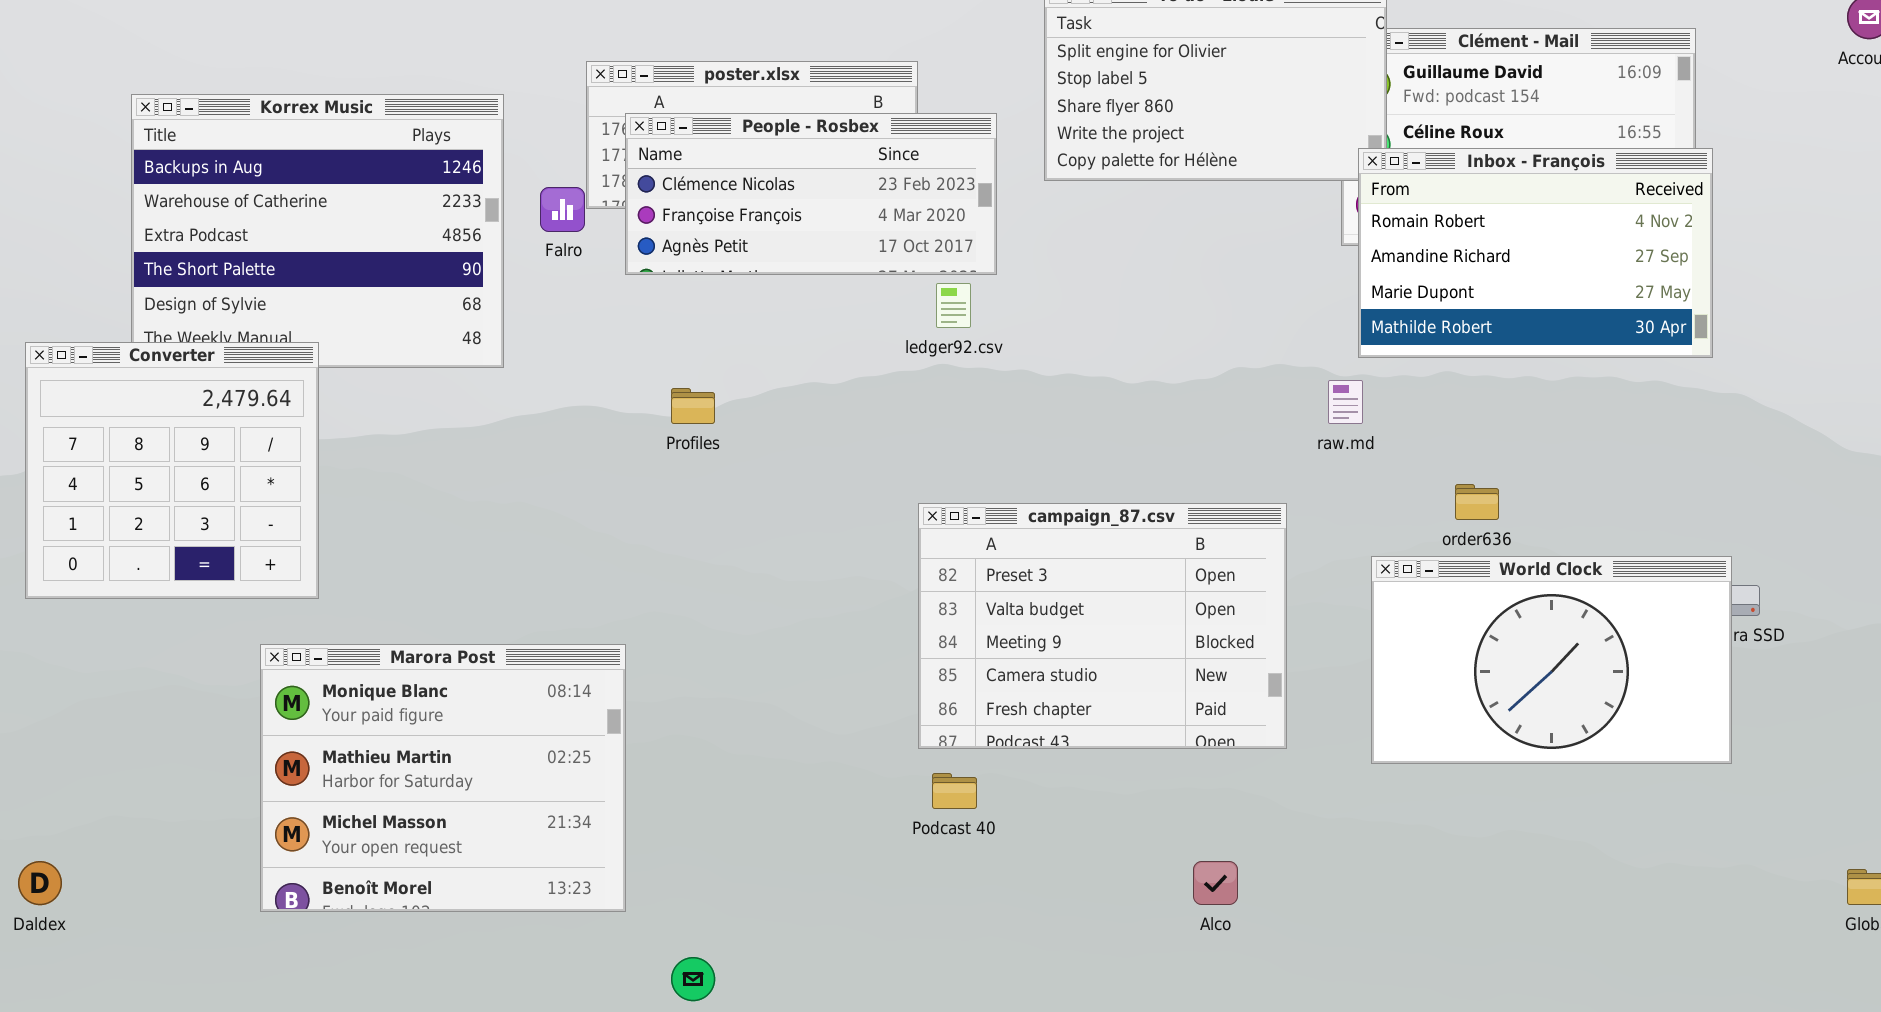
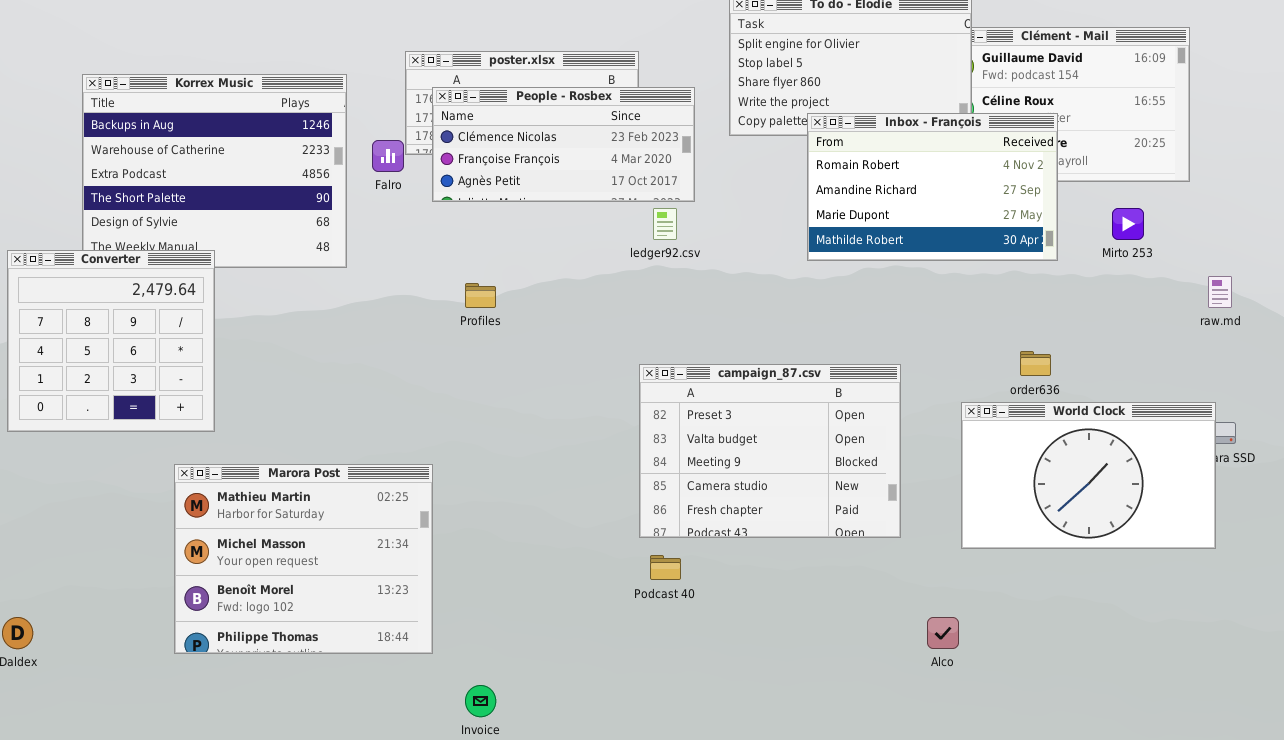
Inbox - François: [1358,148,1713,358] -> [807,113,1058,261], moved
raw.md: [1328,380,1363,424] -> [1208,276,1232,308], moved
Marora Post: [260,644,626,912] -> [174,464,433,654], scrolled down 1 row
Alco: [1193,861,1238,905] -> [927,617,959,649], moved

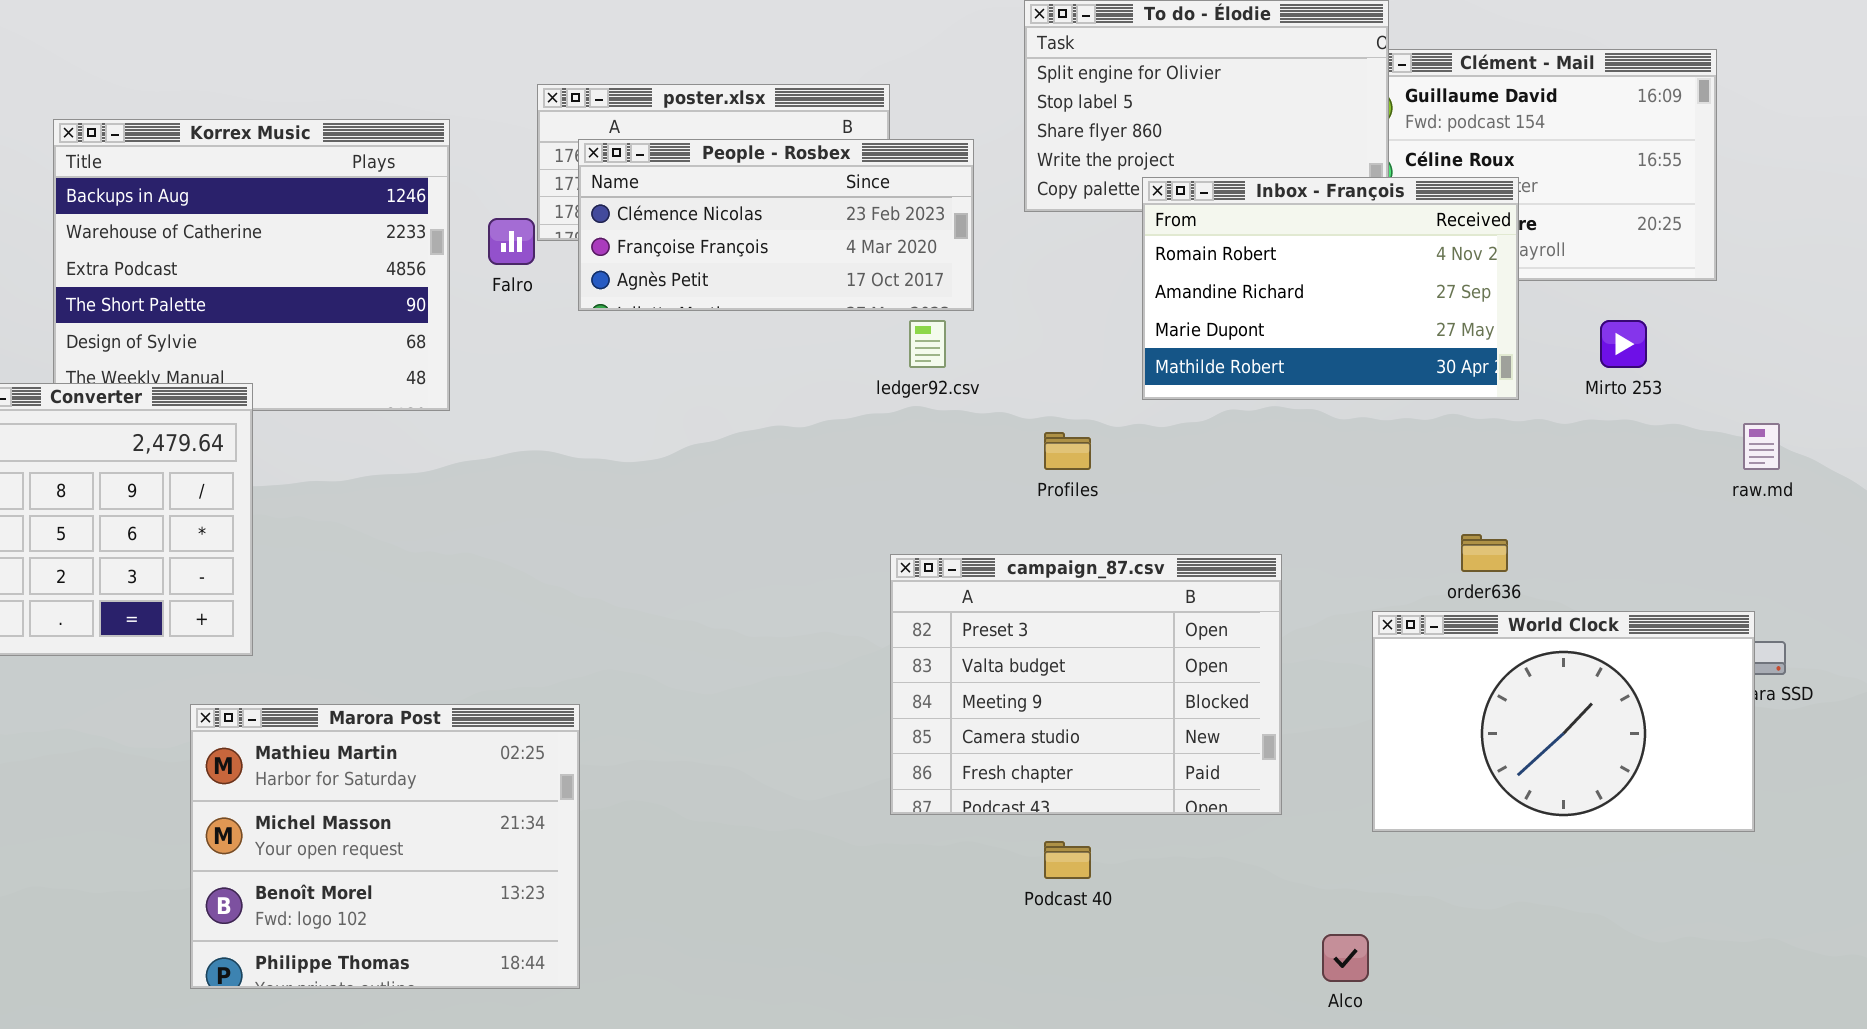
Profiles: [465,283,496,308] -> [1044,432,1091,470], moved
Podcast 40: [650,555,681,580] -> [1044,841,1091,879], moved

